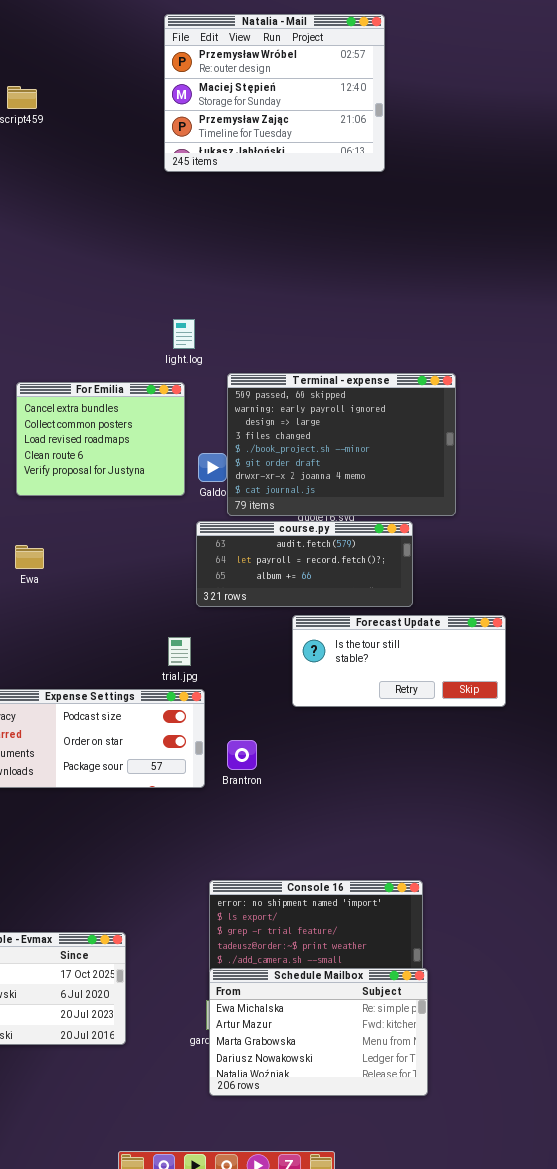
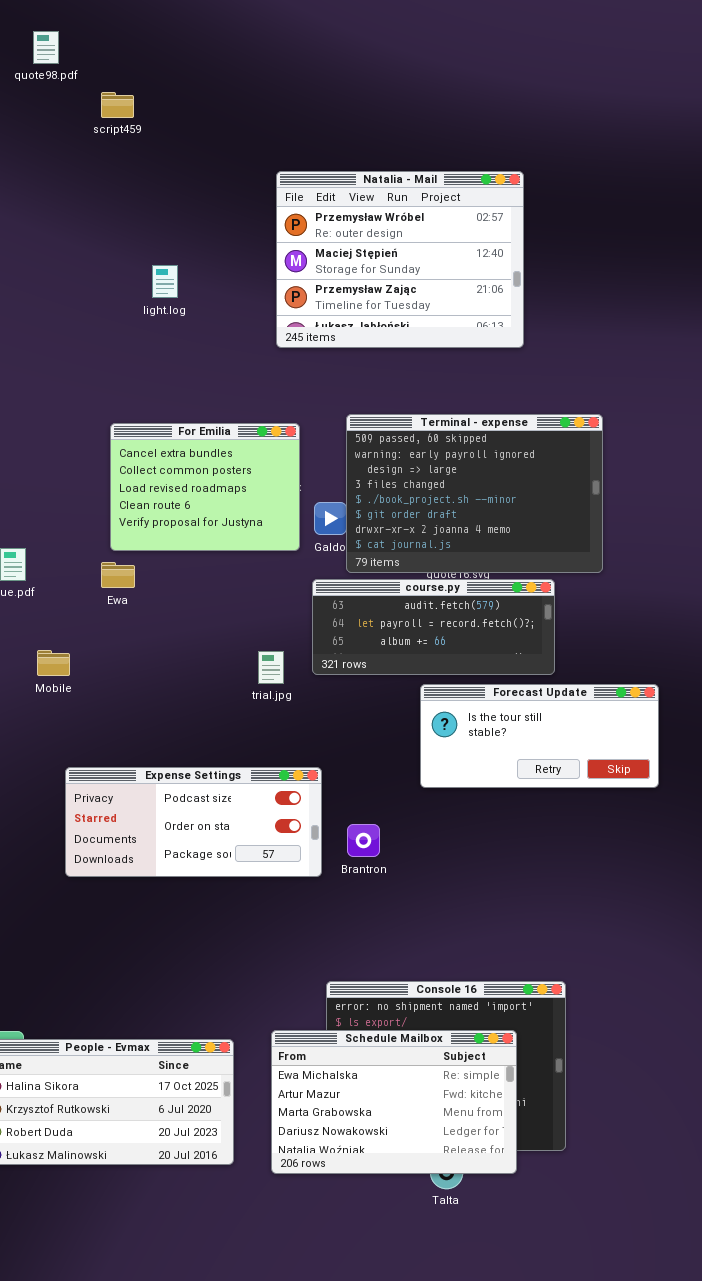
Natalia - Mail: [164,14,385,172] -> [276,171,524,348], moved
light.log: [173,319,195,349] -> [152,265,178,298], moved
Ewa: [15,545,44,569] -> [101,562,135,588], moved
trial.jpg: [168,637,191,666] -> [258,651,284,684], moved
Schedule Mailbox: [209,968,428,1096] -> [271,1030,517,1174], moved

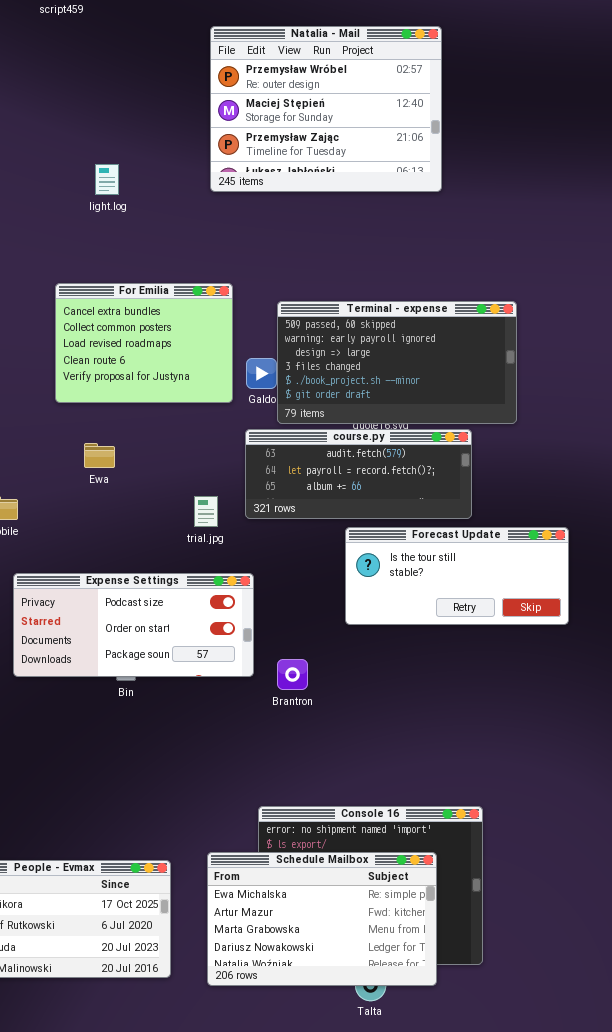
Natalia - Mail: [276,171,524,348] -> [210,26,442,192], moved
light.log: [152,265,178,298] -> [95,164,119,195], moved
Terminal - expense: [346,414,603,573] -> [277,301,517,424], resized
Ewa: [101,562,135,588] -> [84,443,115,468], moved
Expense Settings: [65,767,322,877] -> [13,573,254,677], moved

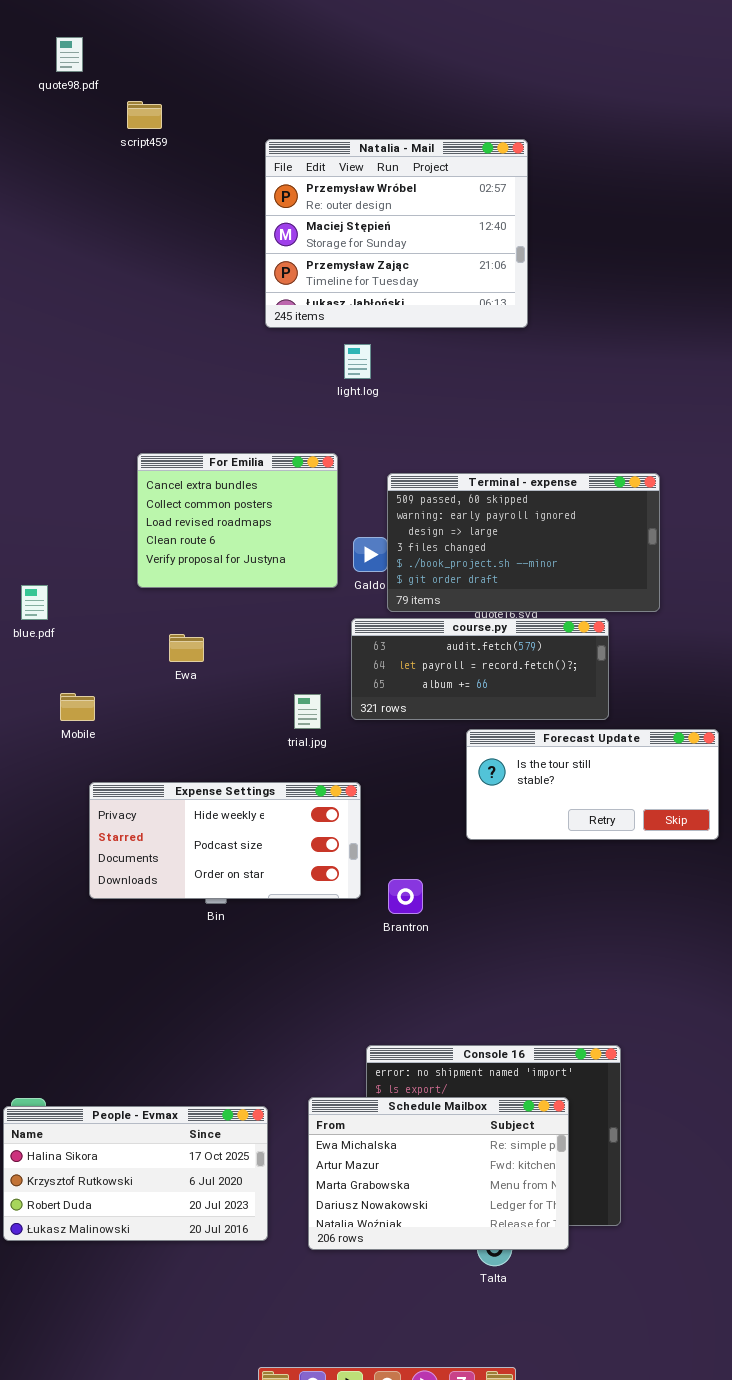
Natalia - Mail: [210,26,442,192] -> [265,139,528,328], moved
light.log: [95,164,119,195] -> [344,344,371,379], moved
Expense Settings: [13,573,254,677] -> [89,782,361,899], scrolled up 1 row

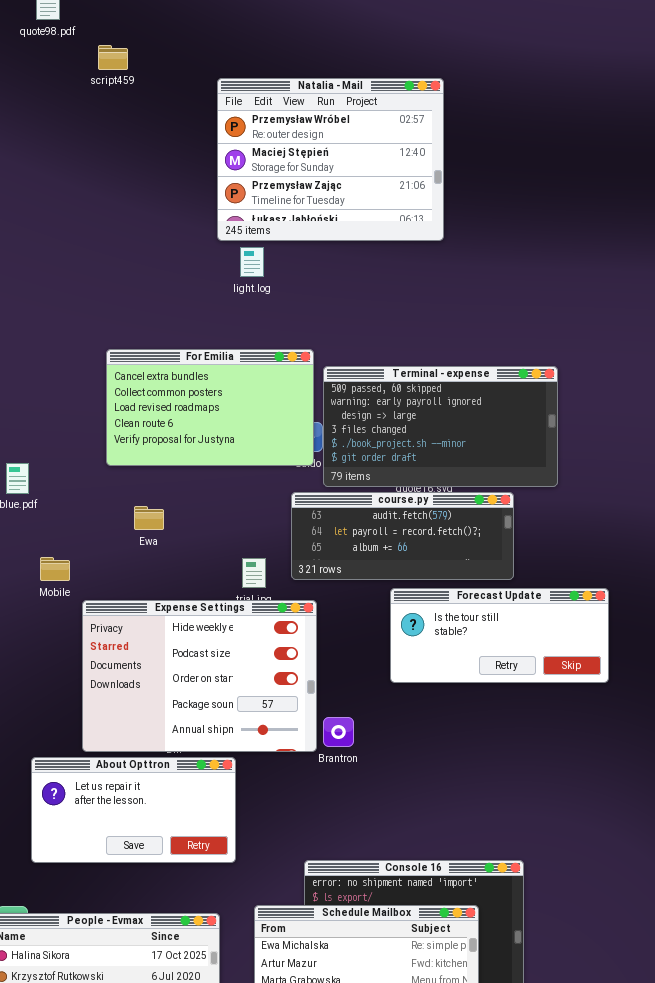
light.log: [344,344,371,379] -> [240,247,264,277], moved
For Emilia: [137,453,338,588] -> [106,349,314,466], resized
Expense Settings: [89,782,361,899] -> [82,600,317,752], moved, resized
About Opttron: none -> [31,757,236,863], opened

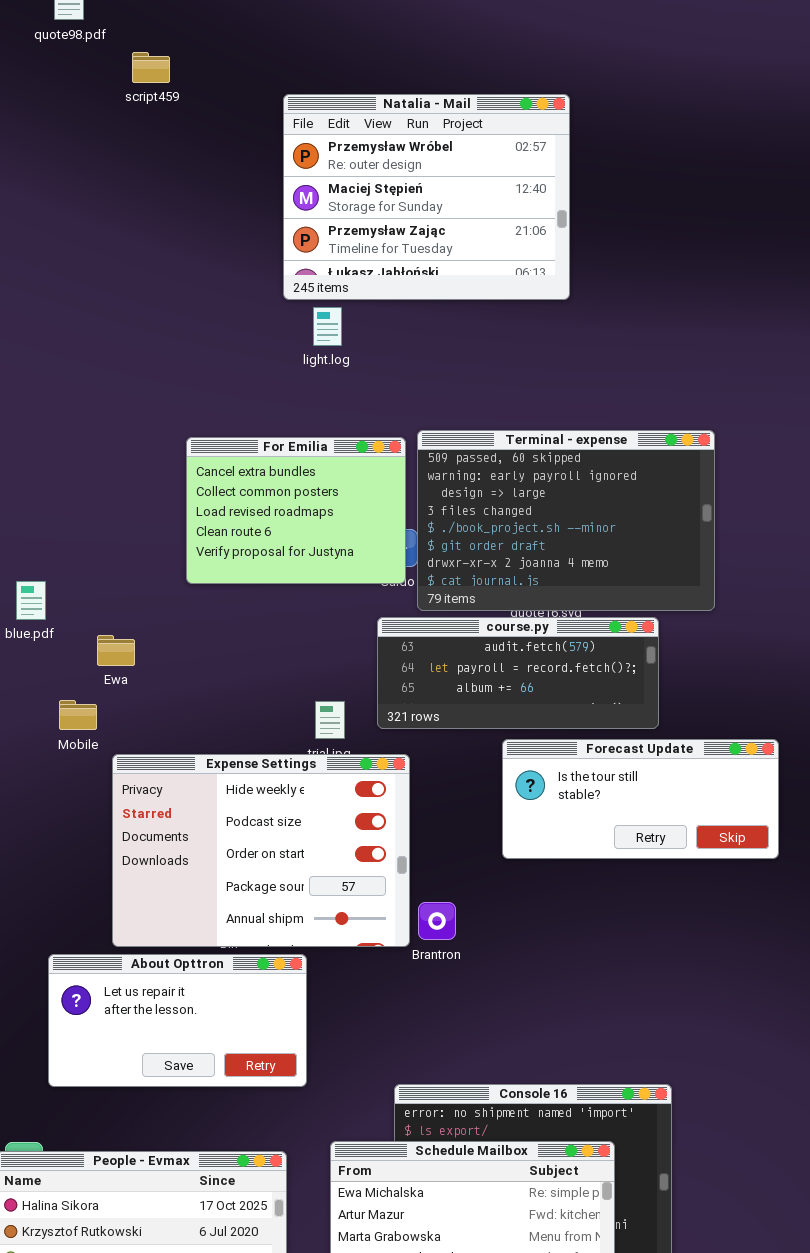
For Emilia: [106,349,314,466] -> [186,437,406,584], resized
Terminal - expense: [323,366,558,487] -> [417,430,715,611], resized
Ewa: [134,506,164,530] -> [97,635,135,666], moved

